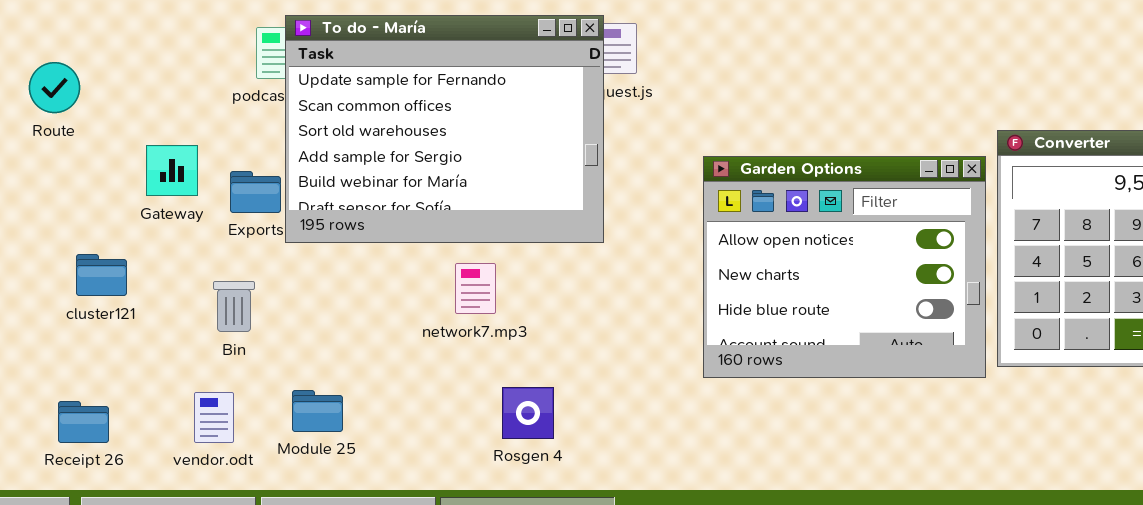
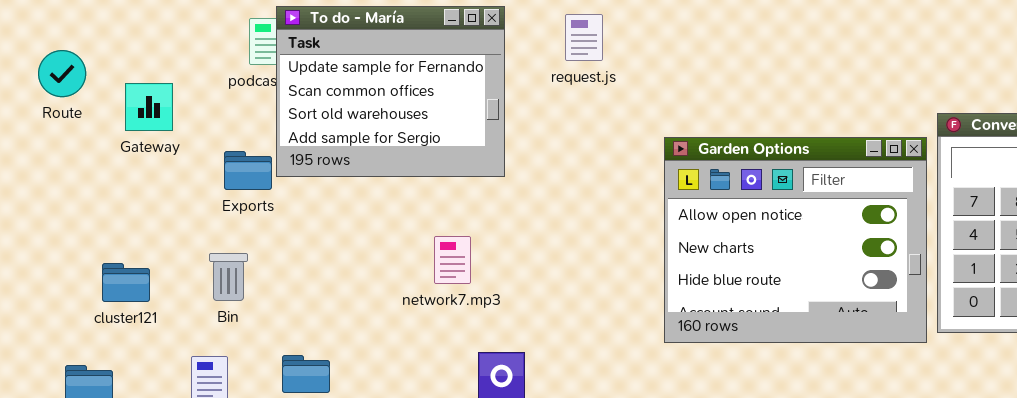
To do - María: [285,15,604,243] -> [276,6,505,177], resized
Gateway: [146,145,198,196] -> [125,83,173,131], moved
cluster121: [76,254,127,296] -> [102,263,150,302], moved

